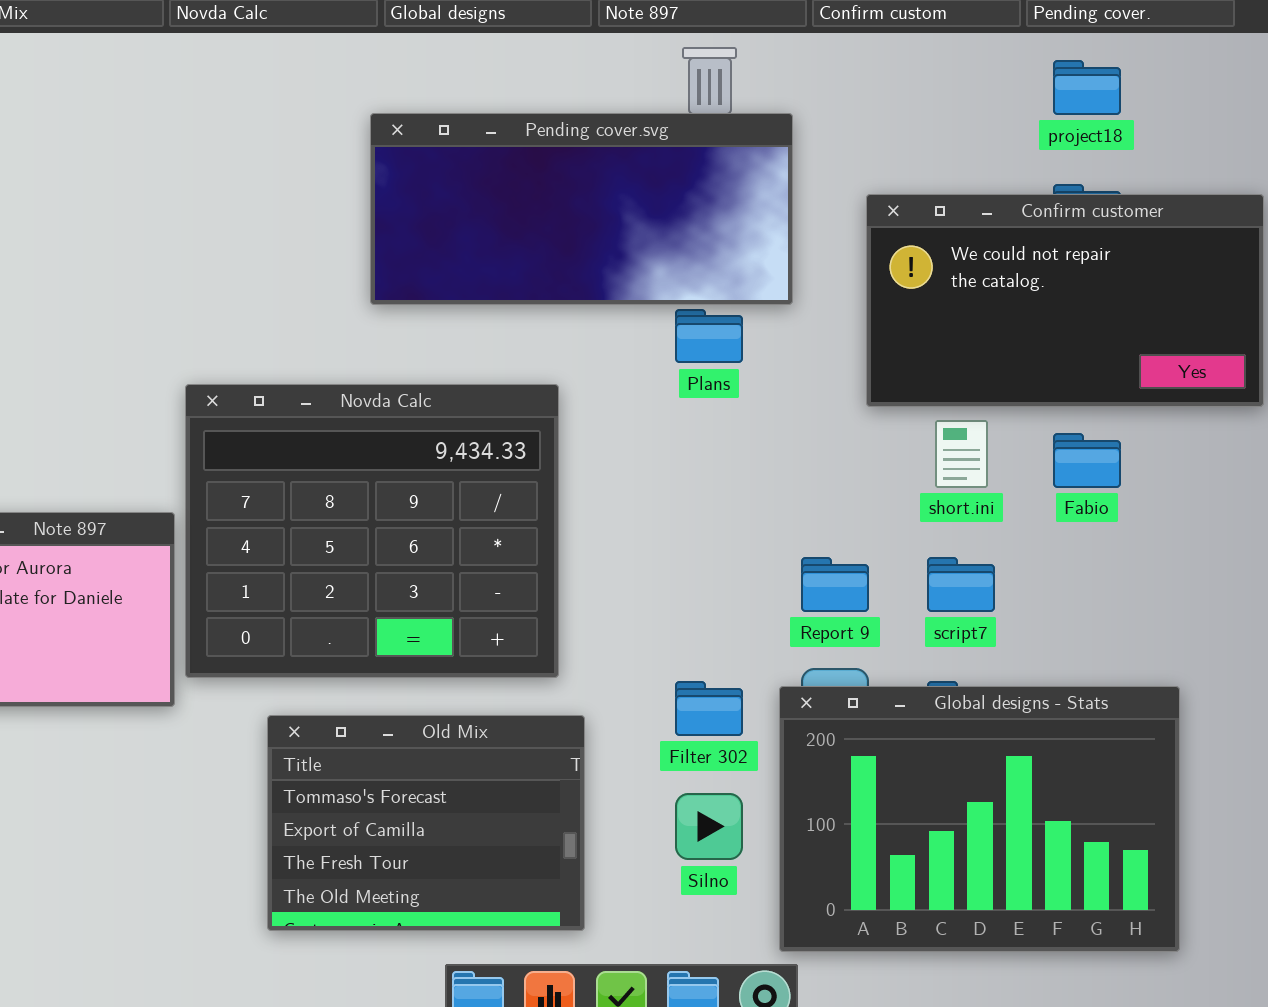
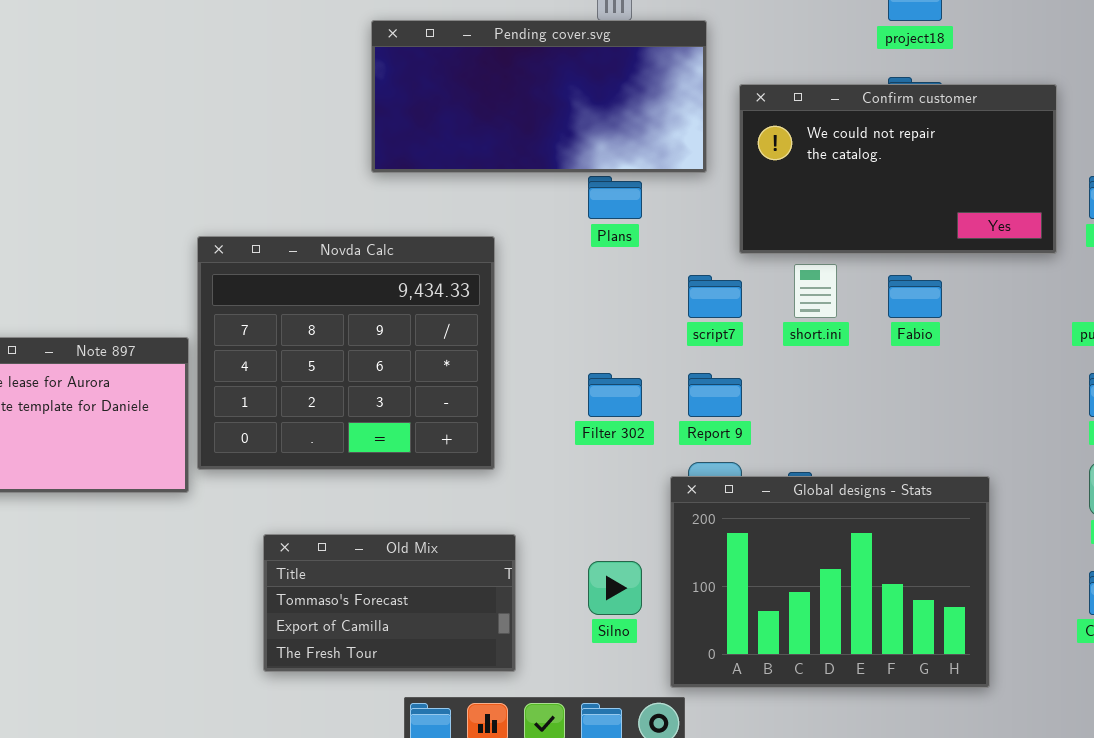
Pending cover.svg: [370,113,793,305] -> [371,20,707,173], moved
script7: [927,557,995,612] -> [688,275,742,318], moved
Filter 302: [675,681,743,736] -> [588,373,642,417], moved
Old Mix: [267,715,585,931] -> [263,534,516,672], resized

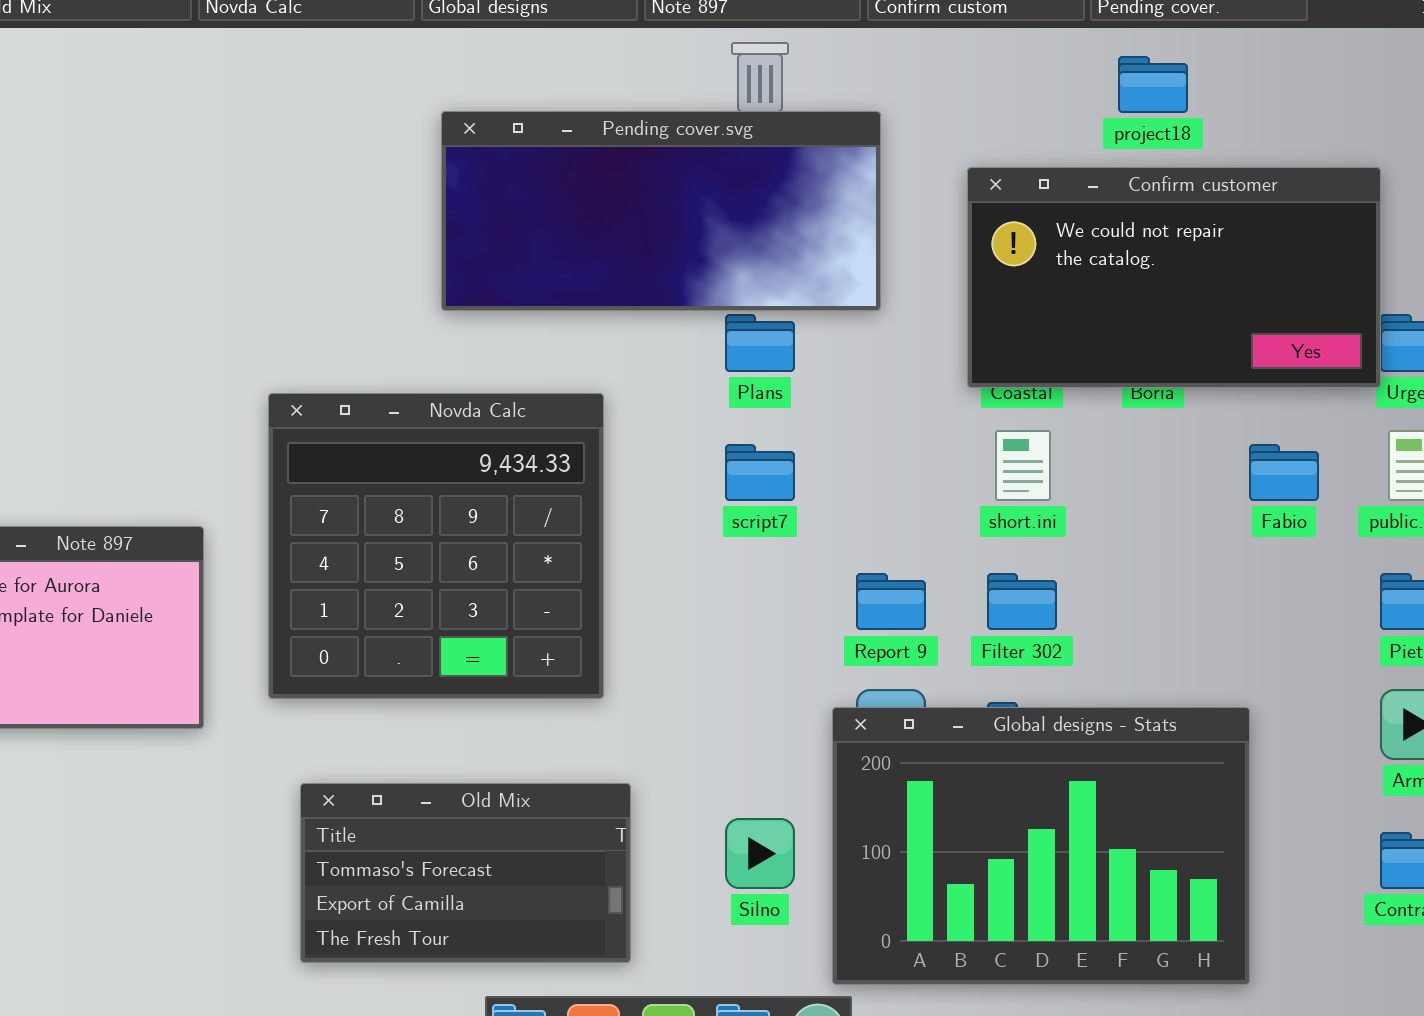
Confirm customer: [739,84,1057,254] -> [967,167,1381,388], moved
Novda Calc: [197,236,495,470] -> [268,393,604,699], resized
script7: [688,275,742,318] -> [725,444,795,501], moved
Fabio: [888,275,942,318] -> [1249,444,1319,501], moved
Filter 302: [588,373,642,417] -> [987,573,1057,630], moved

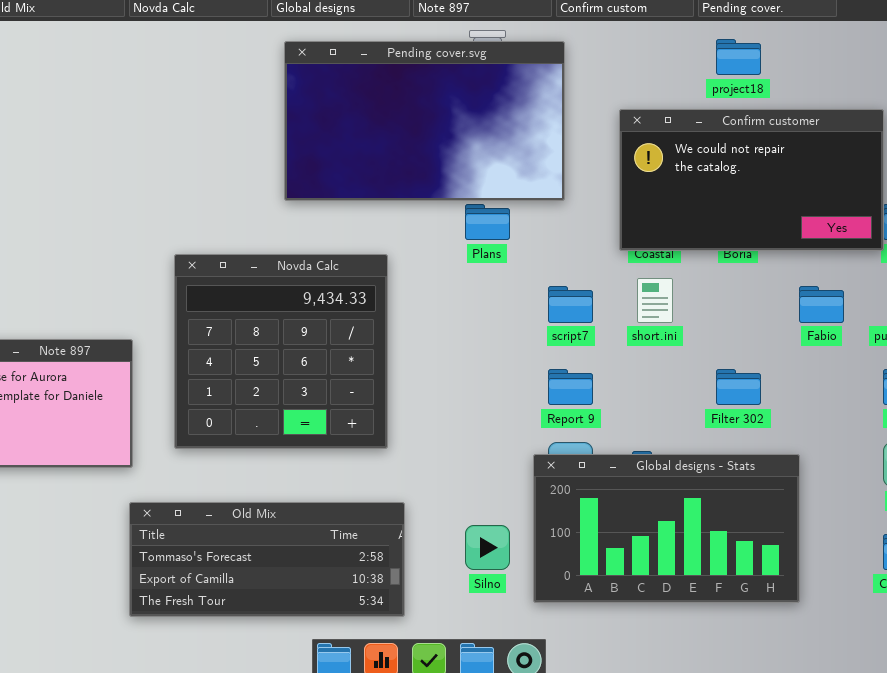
Pending cover.svg: [441,111,881,311] -> [284,41,565,201], resized
script7: [725,444,795,501] -> [548,286,593,323], moved
Filter 302: [987,573,1057,630] -> [716,369,761,405], moved
Global designs - Stats: [832,707,1250,985] -> [533,454,800,603], resized
Old Mix: [300,783,631,963] -> [129,502,405,617], resized

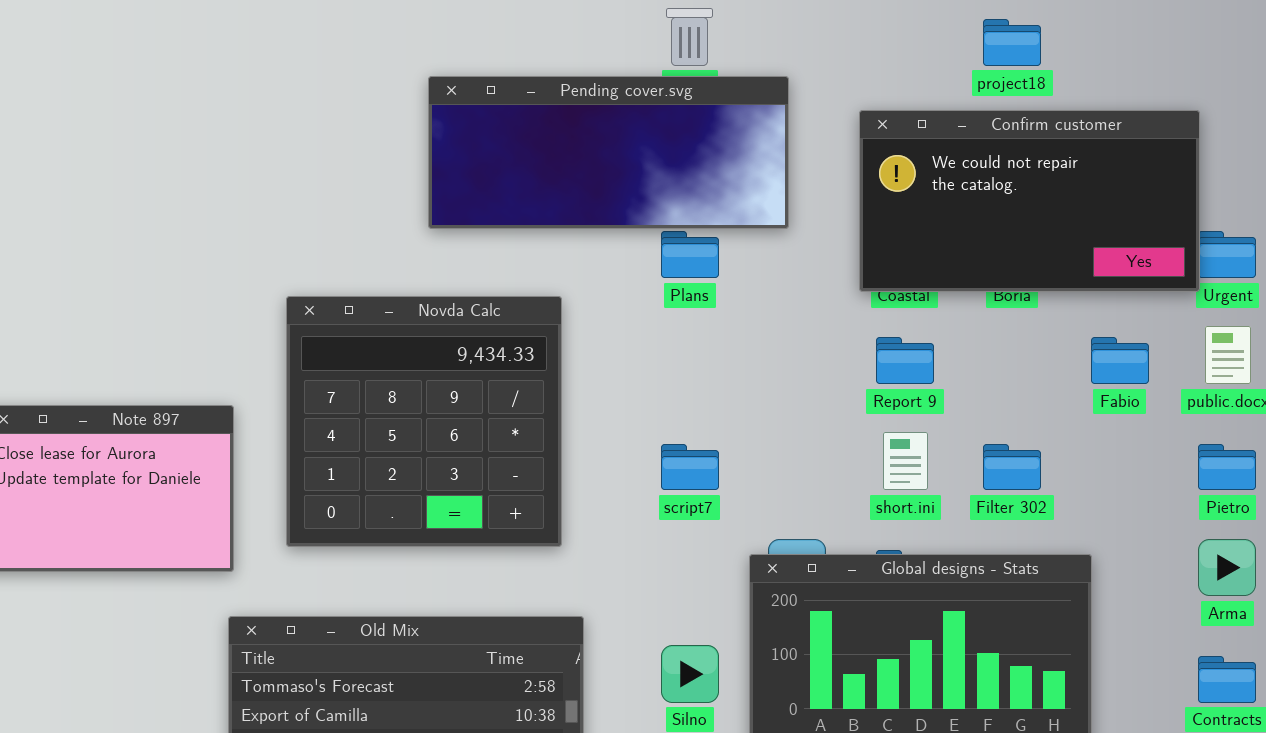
Pending cover.svg: [284,41,565,201] -> [428,76,789,229], resized
short.ini: [637,278,673,323] -> [883,432,928,490], moved
script7: [548,286,593,323] -> [661,444,719,490], moved
Report 9: [548,369,593,405] -> [876,337,934,384], moved

